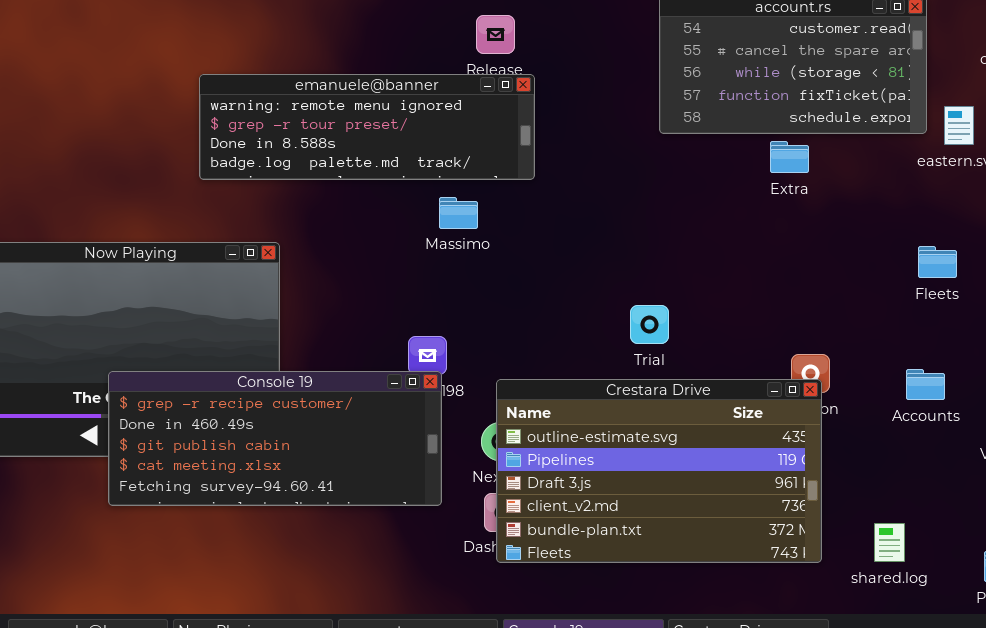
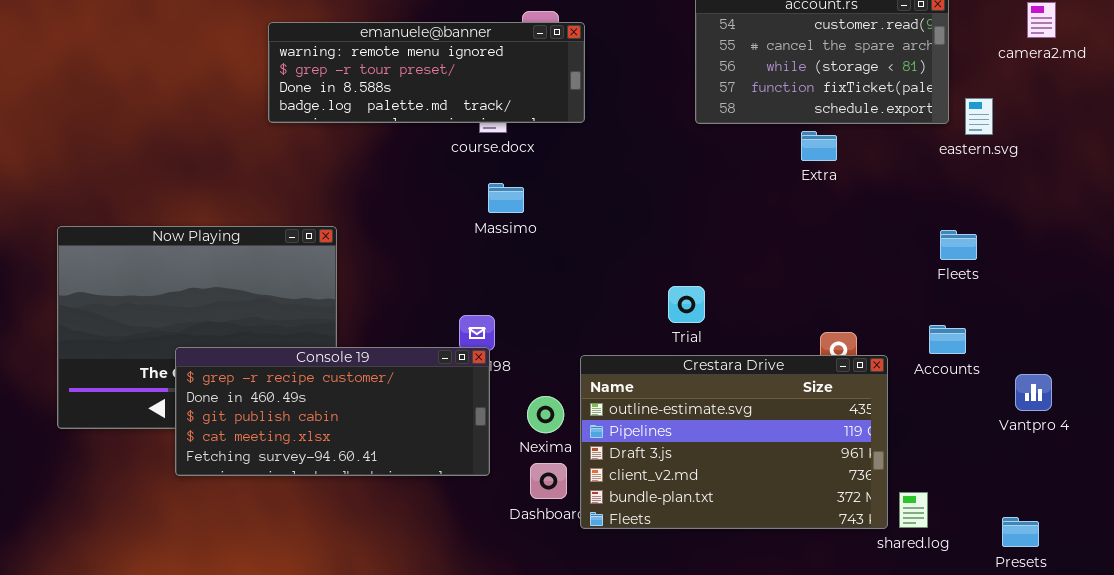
emanuele@banner: [199,74,535,180] -> [268,22,585,123], moved
Accounts: [906,369,945,400] -> [929,325,966,354], moved
Crestara Drive: [496,379,822,563] -> [580,355,888,529], moved

